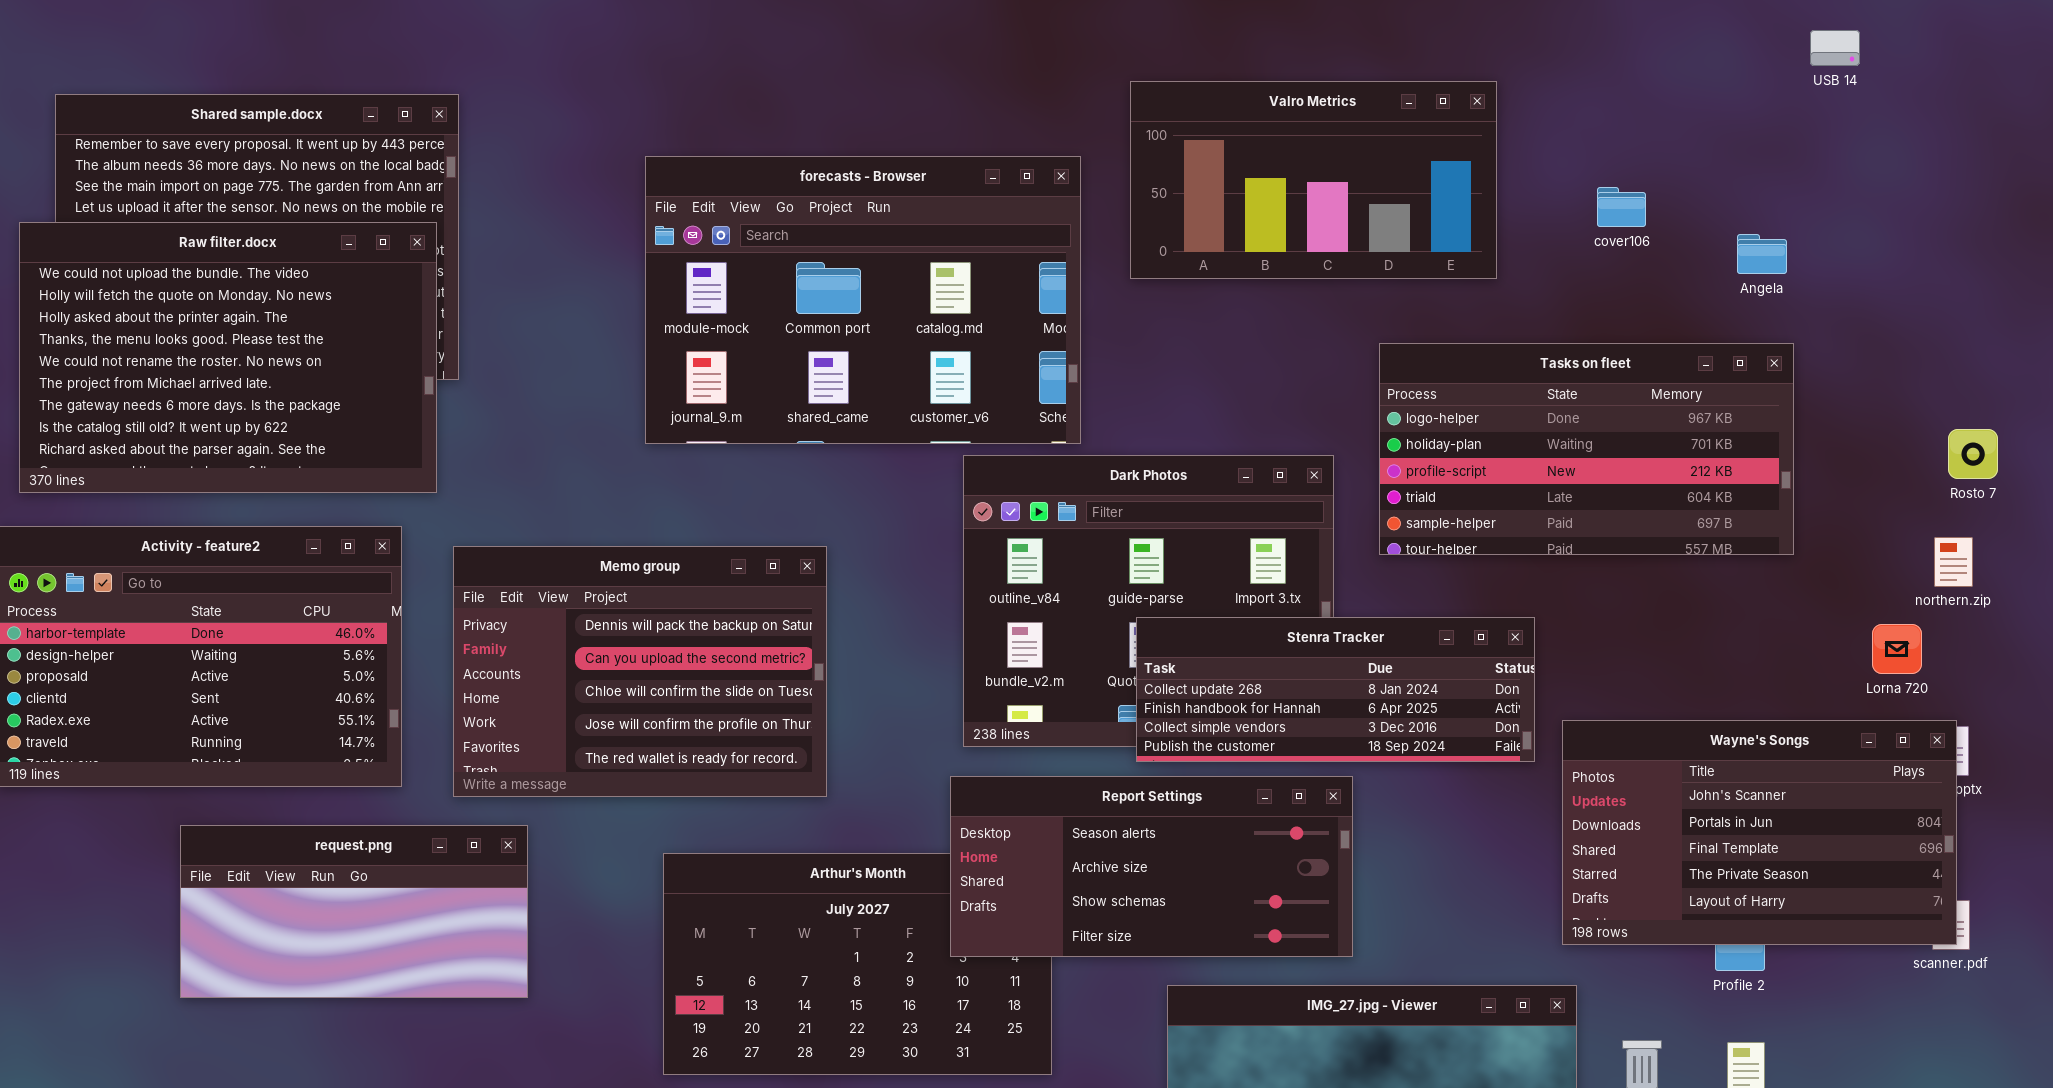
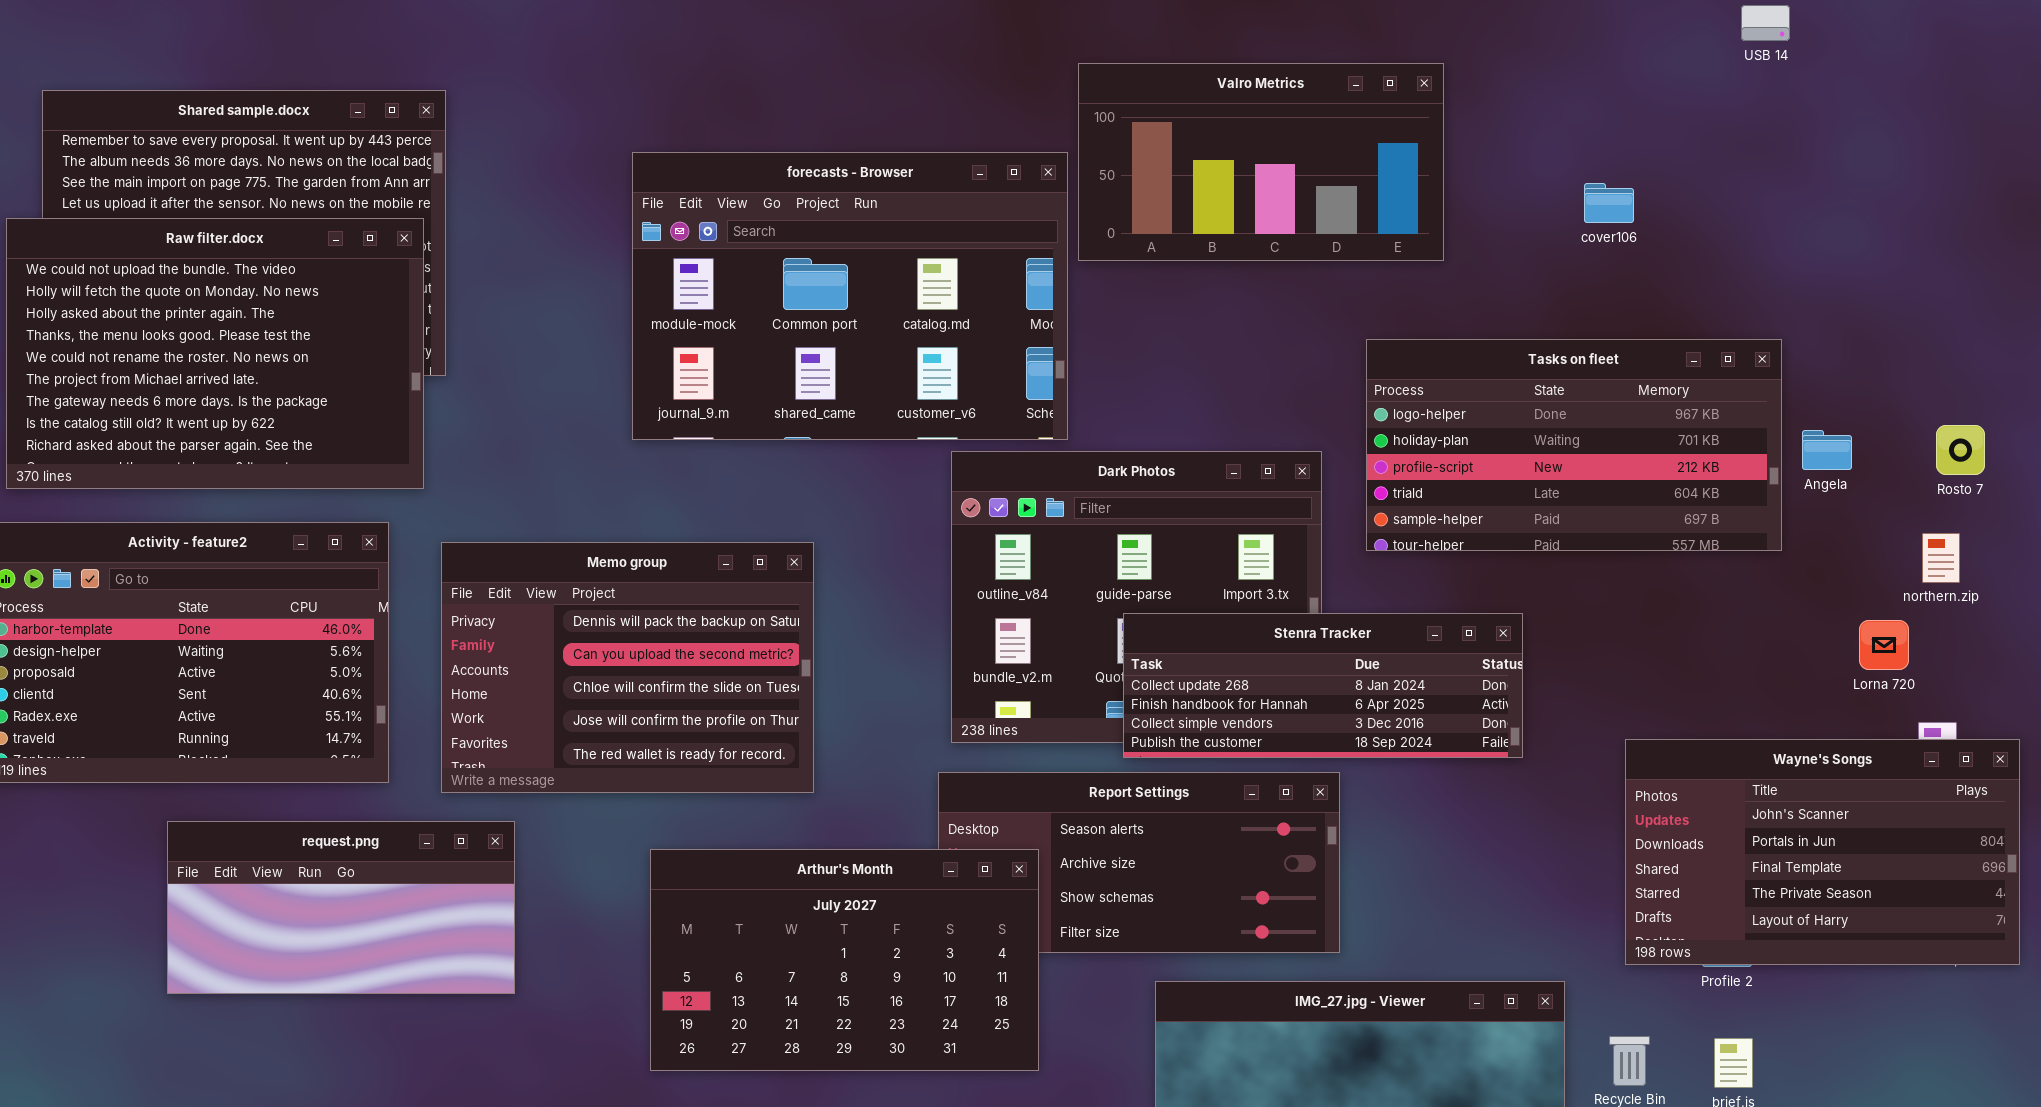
USB 14: [1810,30,1860,66] -> [1741,5,1790,41], moved
Valro Metrics: [1130,81,1497,279] -> [1078,63,1444,261], moved
Angela: [1737,234,1787,274] -> [1802,430,1852,470], moved
Wayne's Songs: [1562,720,1957,945] -> [1625,739,2020,965], moved
Arthur's Month: [663,853,1052,1075] -> [650,849,1039,1071], raised

